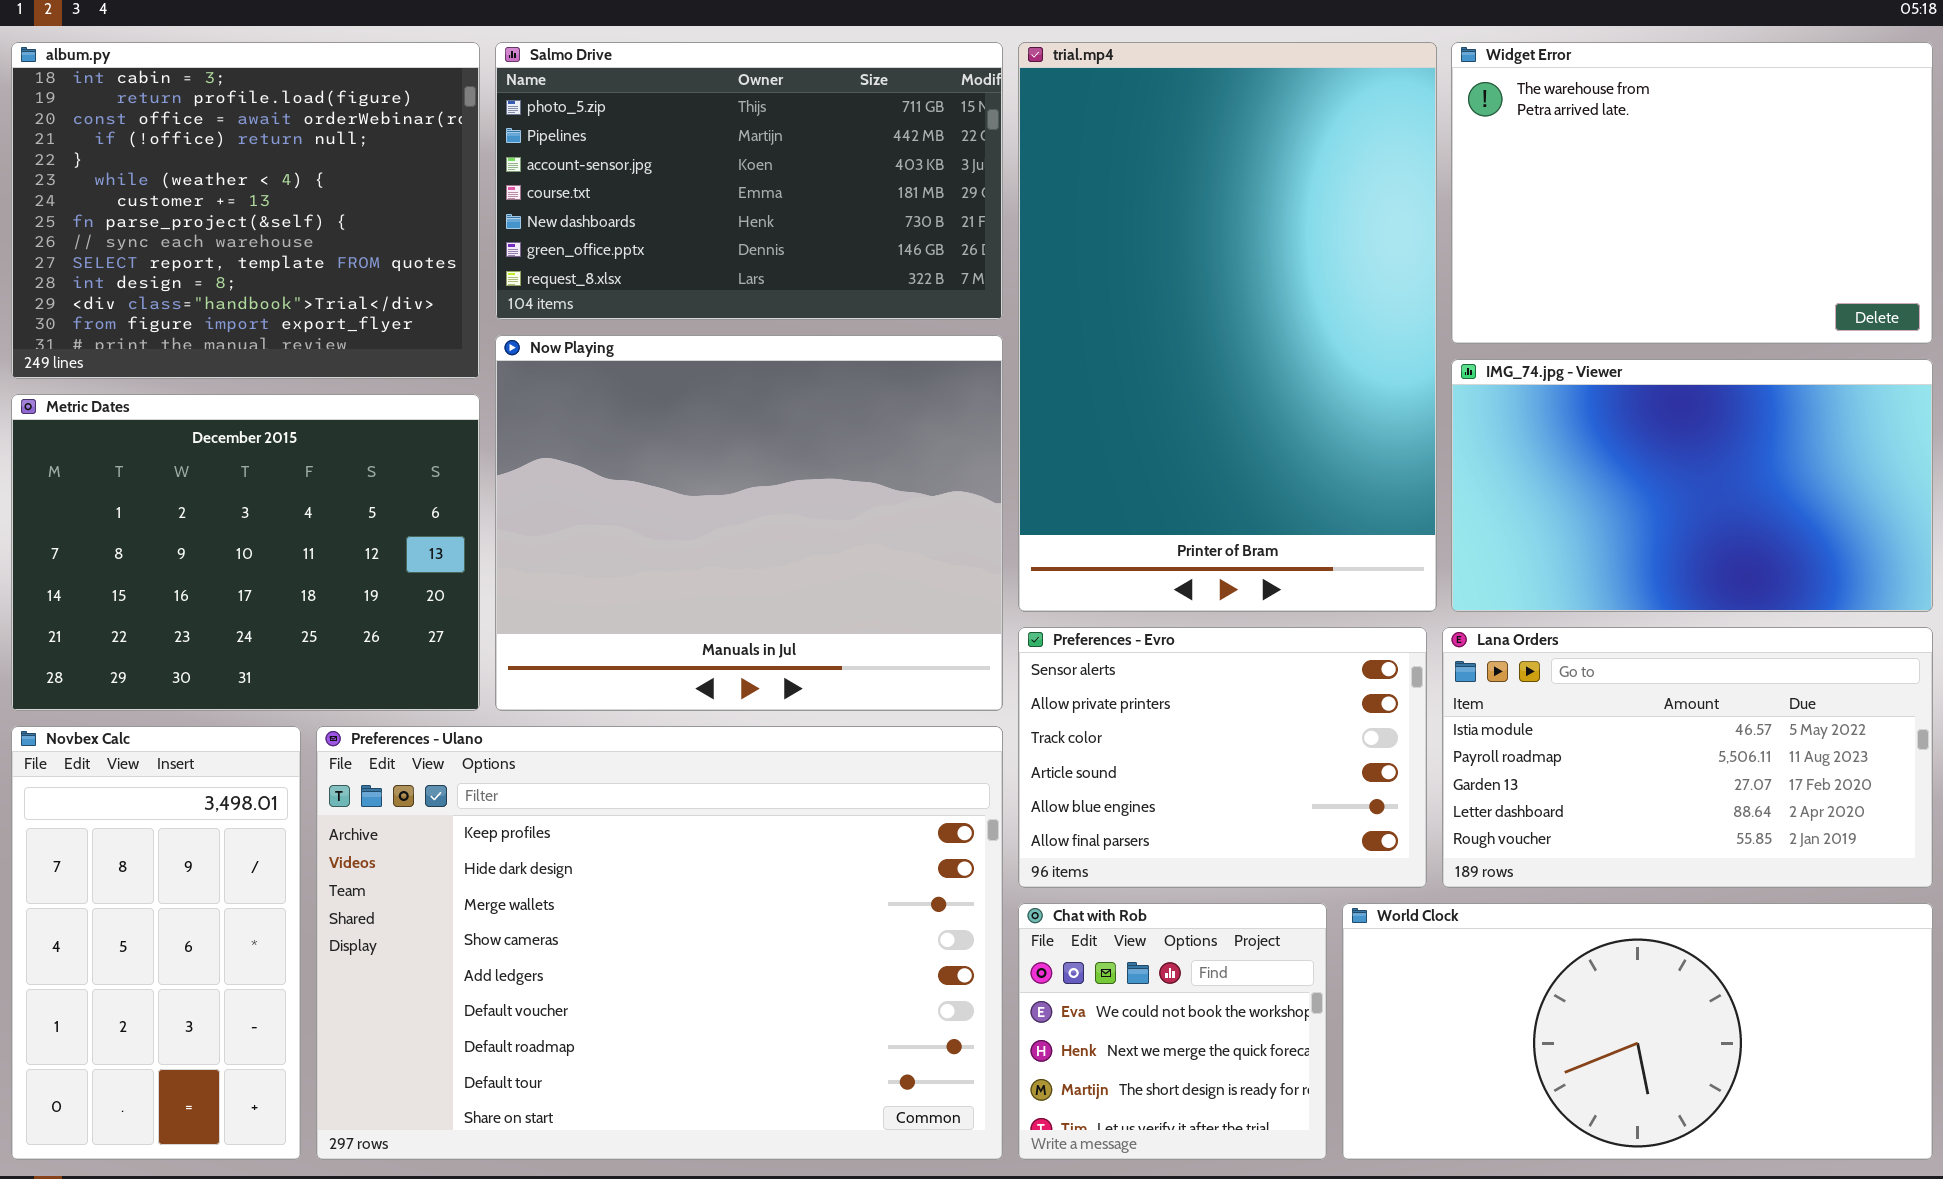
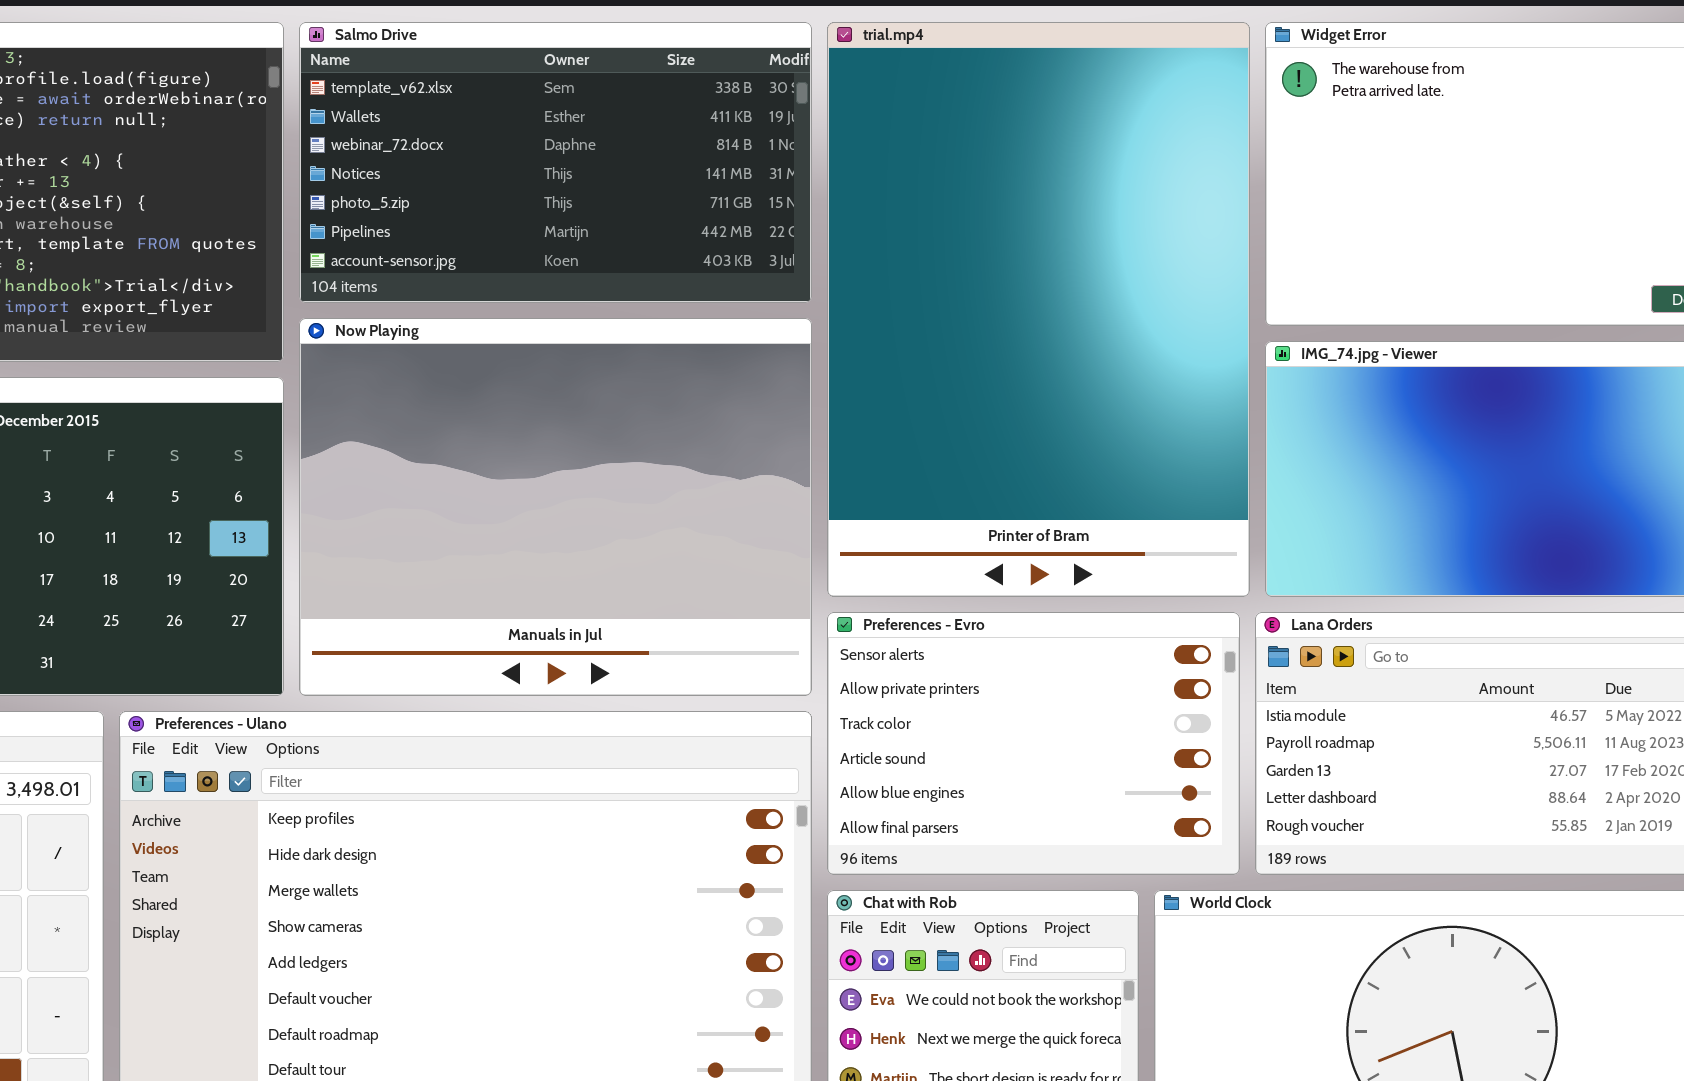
Salmo Drive: [495,42,1003,320] -> [299,22,812,303], scrolled up 4 rows

